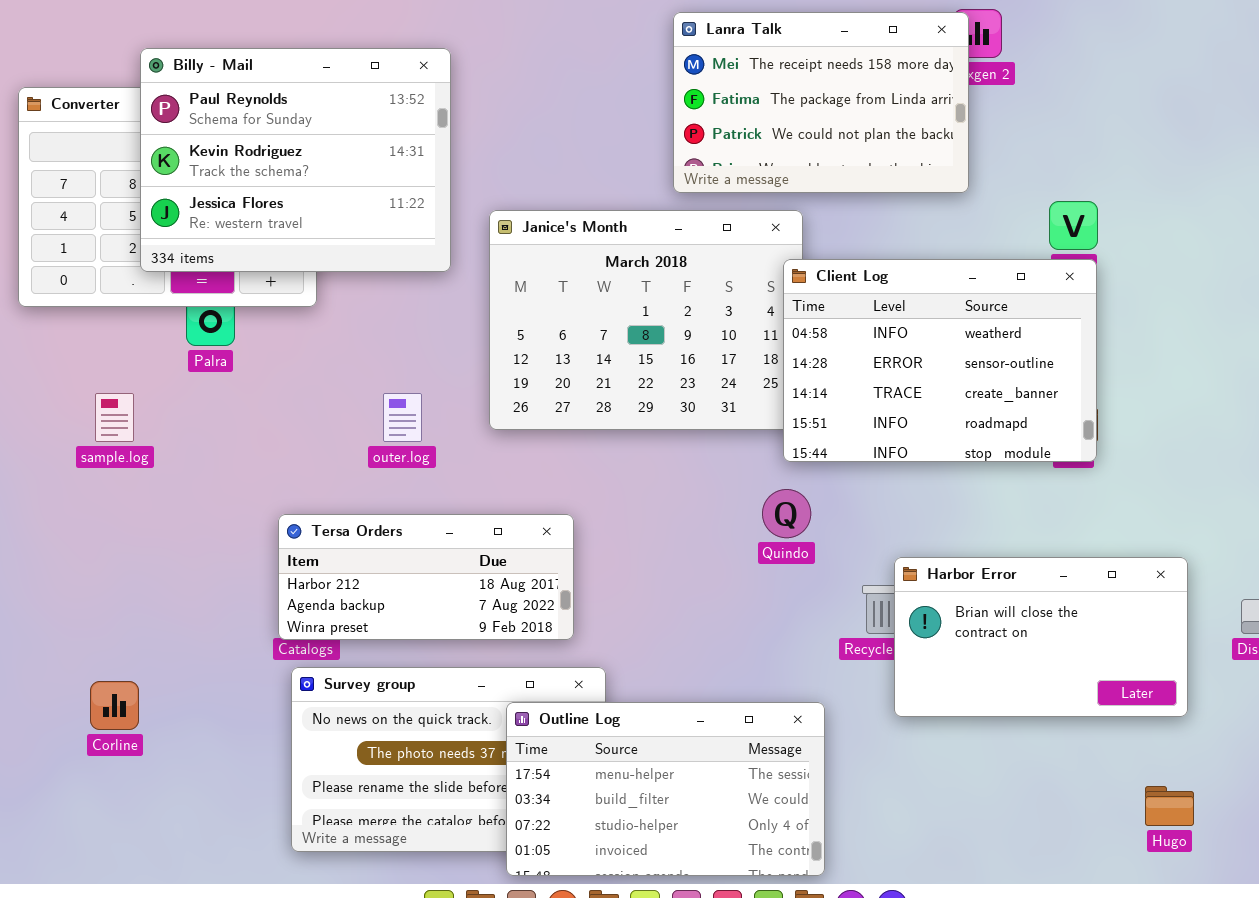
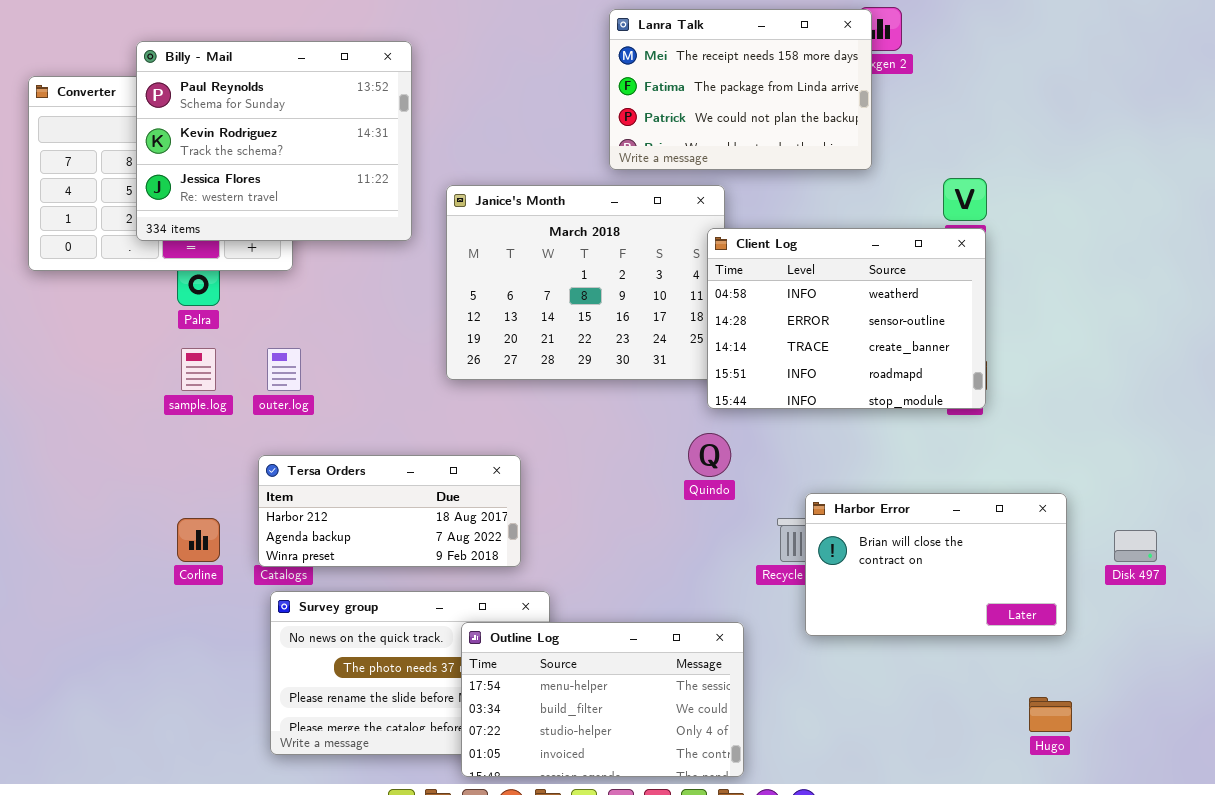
sample.log: [95,393,134,442] -> [181,348,216,391], moved
outer.log: [383,393,422,442] -> [267,348,301,391], moved
Corline: [90,681,139,730] -> [177,518,220,562], moved

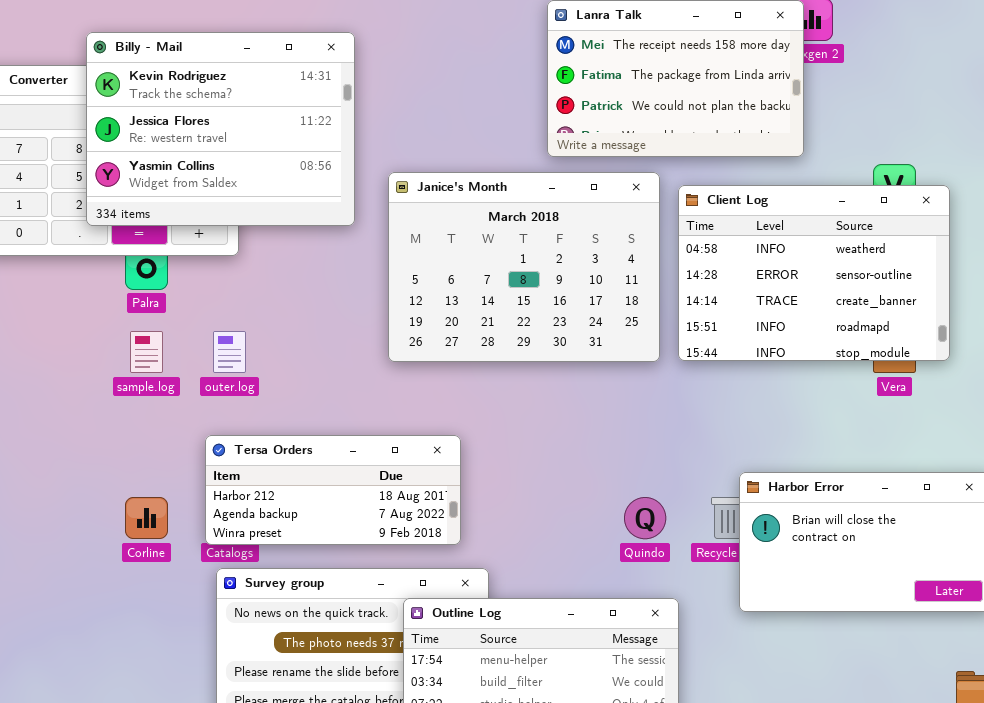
Billy - Mail: [136,41,412,241] -> [86,32,355,226], scrolled down 1 row
Client Log: [707,228,986,409] -> [678,185,950,361], moved
Quindo: [688,433,731,477] -> [624,497,666,539], moved

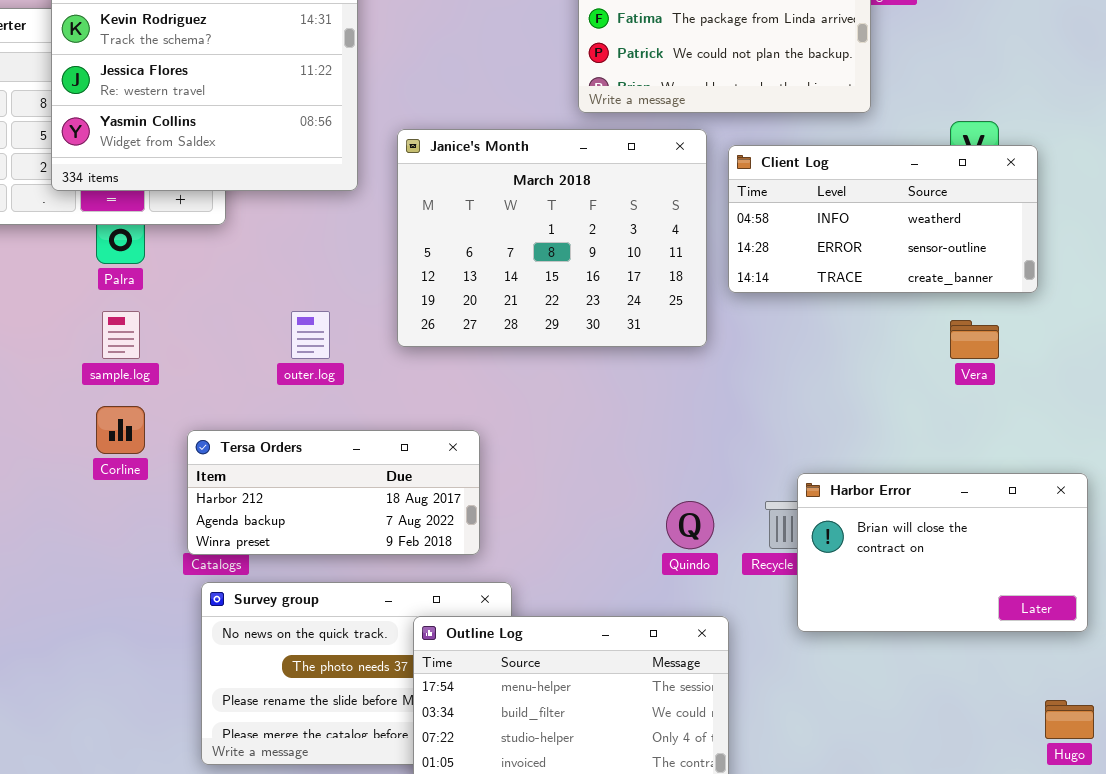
Client Log: [678,185,950,361] -> [728,145,1038,293], resized
outer.log: [213,331,246,373] -> [291,311,330,359], moved
Corline: [125,497,168,539] -> [96,406,145,454], moved

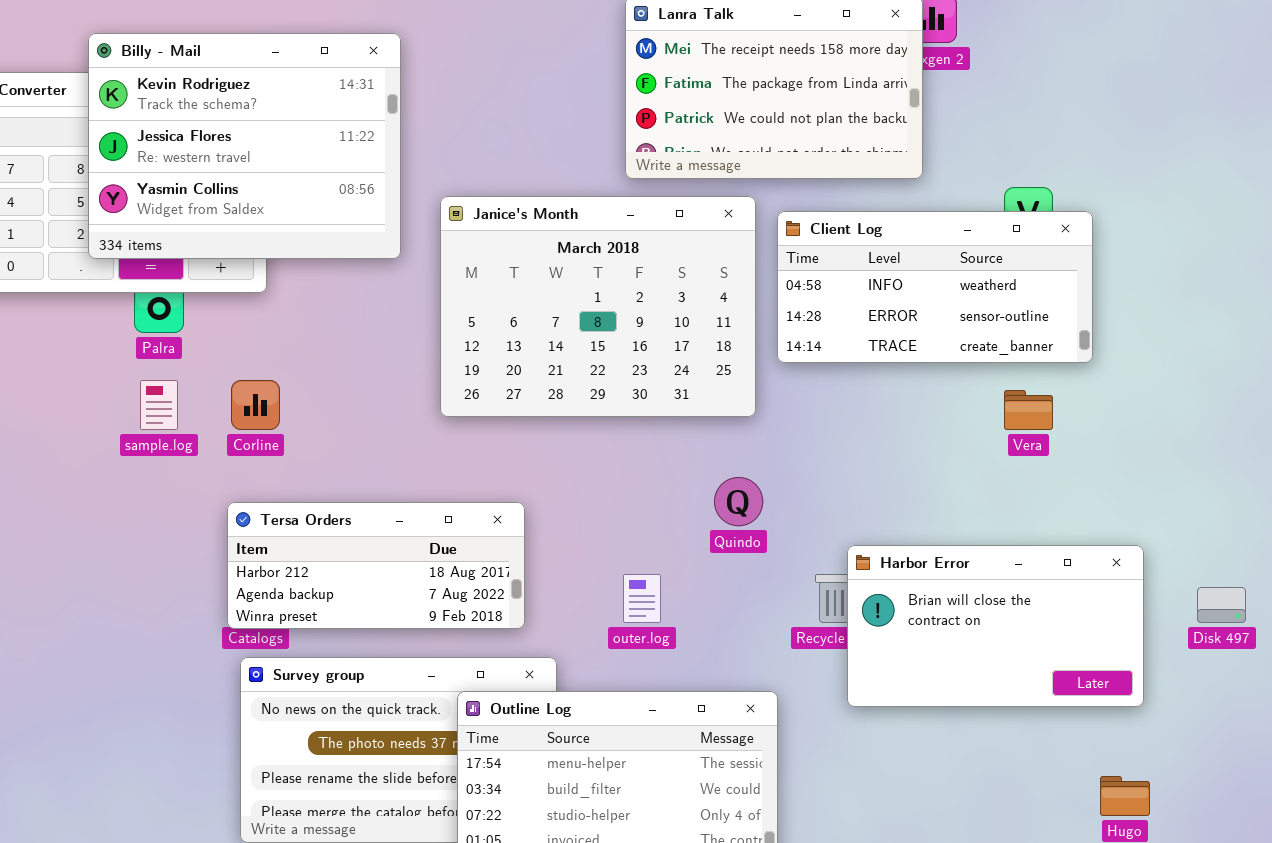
outer.log: [291,311,330,359] -> [623,574,661,623], moved
Corline: [96,406,145,454] -> [231,380,280,430], moved
Quindo: [666,501,714,549] -> [714,477,763,526], moved

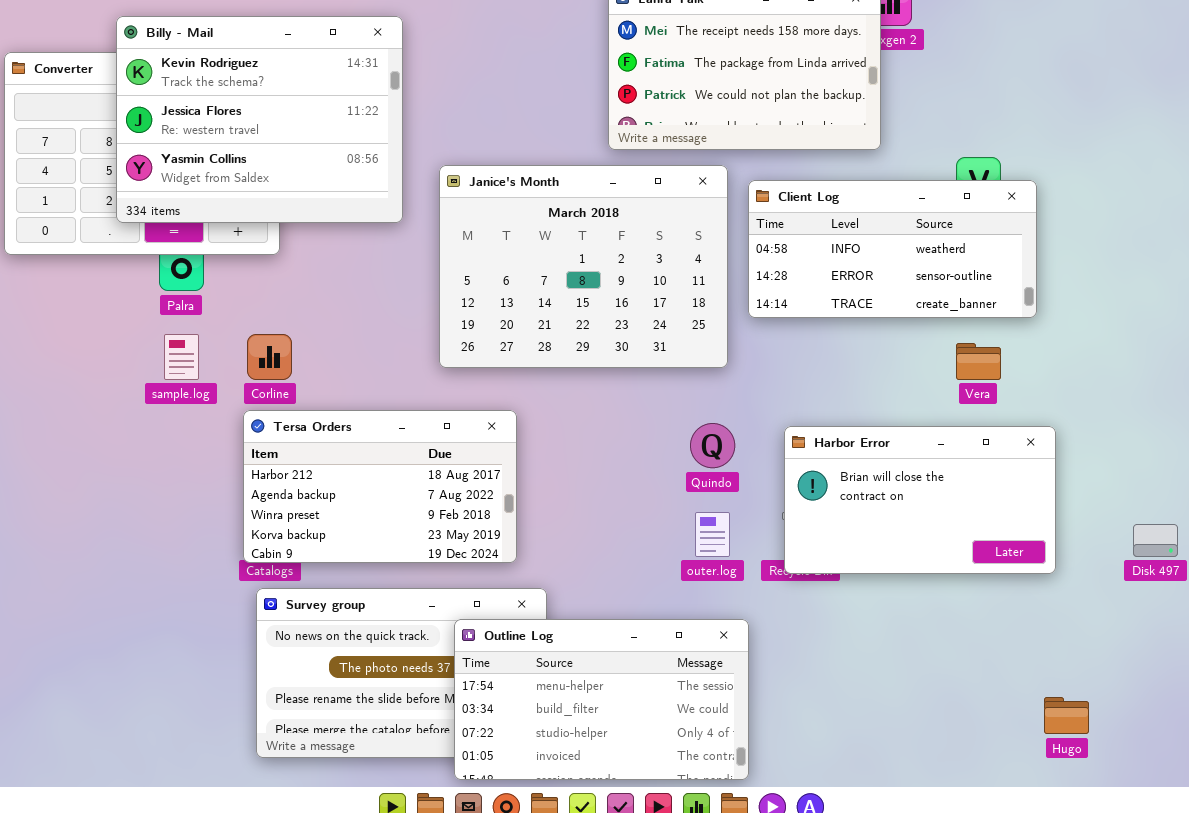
Tersa Orders: [227,502,525,629] -> [243,410,517,563], resized
Harbor Error: [847,545,1144,707] -> [784,426,1056,574], moved
outer.log: [623,574,661,623] -> [695,512,730,557], moved

